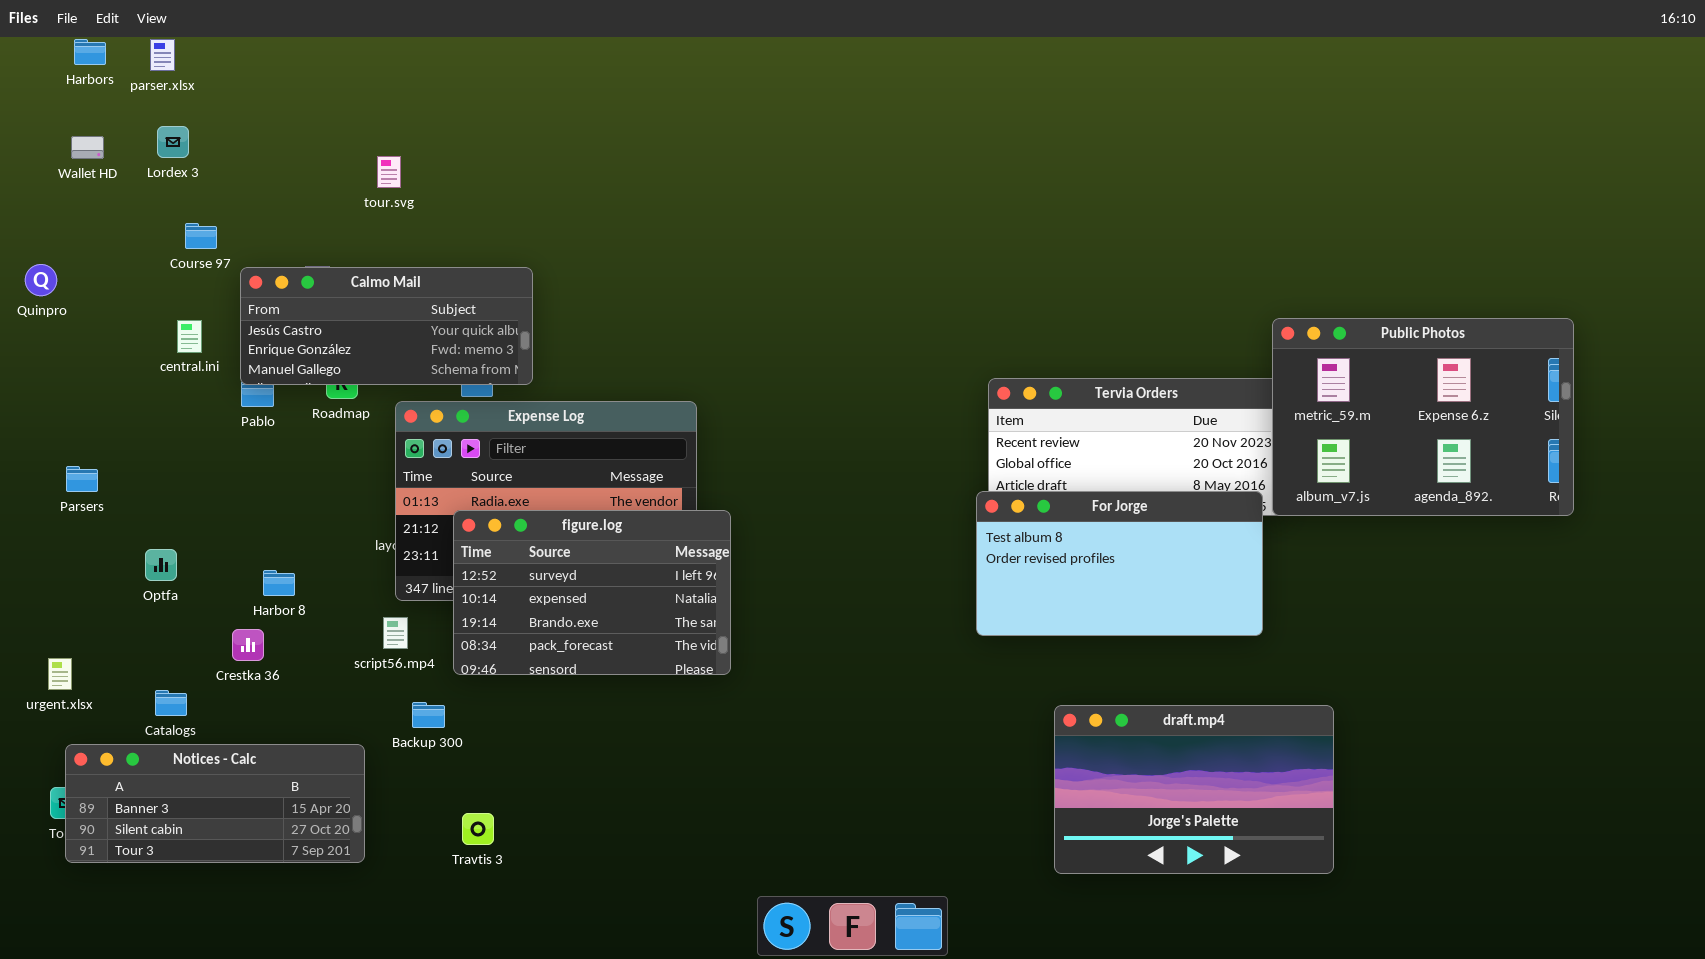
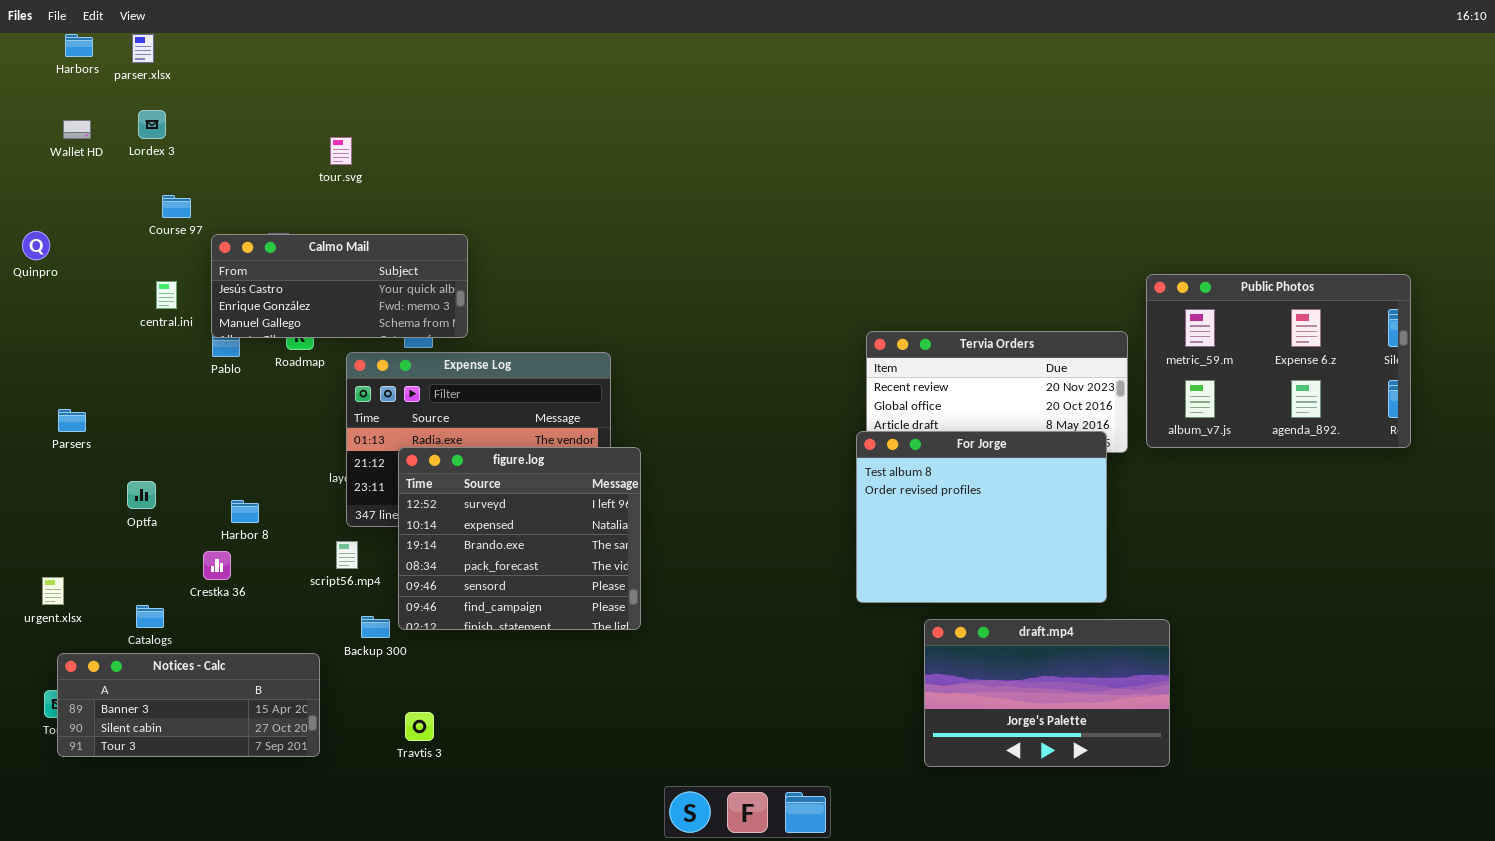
Public Photos: [1272,318,1574,516] -> [1146,274,1411,448], moved
For Jorge: [976,491,1263,636] -> [856,431,1107,603], resized
figure.log: [453,510,731,675] -> [398,447,641,630], resized

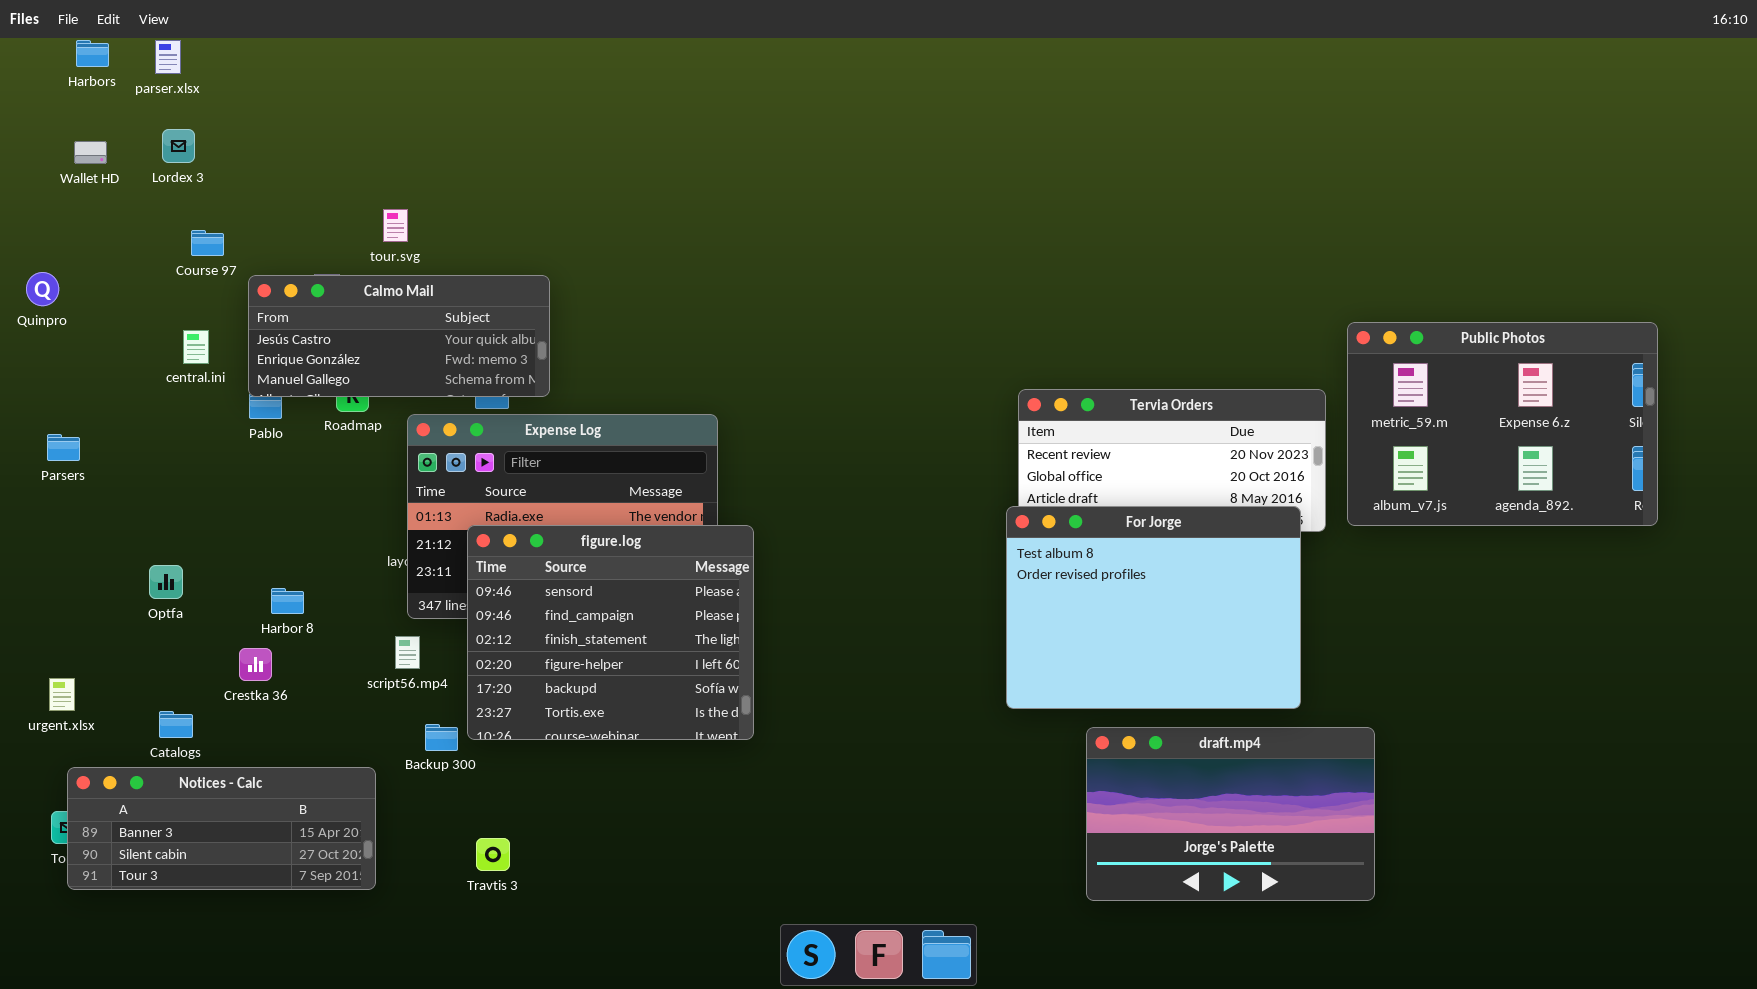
tour.svg: [330,137,352,165] -> [383,209,408,242], moved
Parsers: [58,409,86,432] -> [47,434,80,461], moved
figure.log: [398,447,641,630] -> [467,525,754,740], scrolled down 4 rows

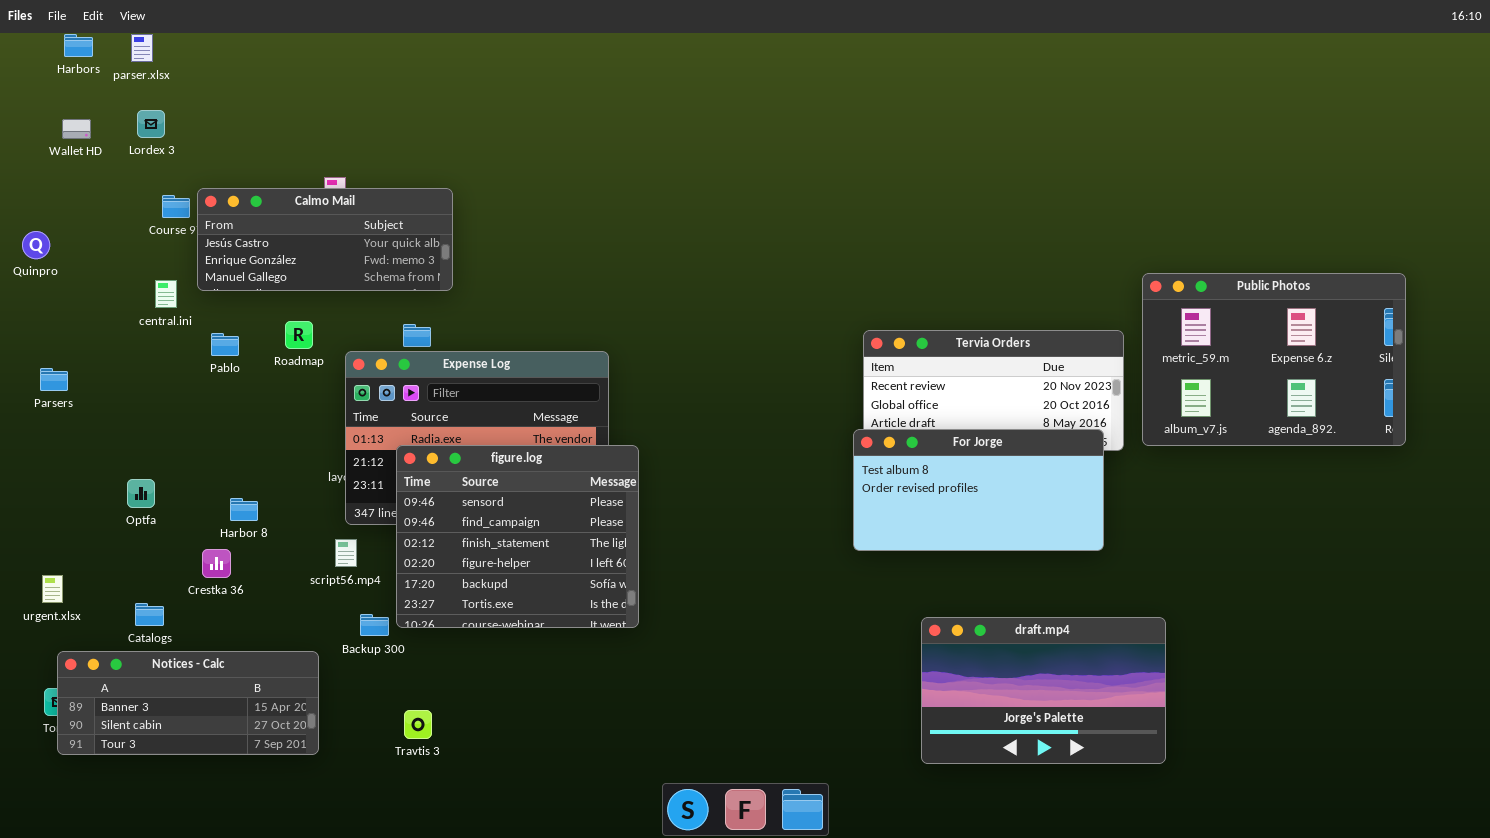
Calmo Mail: [248,275,550,397] -> [197,188,453,291], moved
For Jorge: [1006,506,1301,709] -> [853,429,1104,551], resized

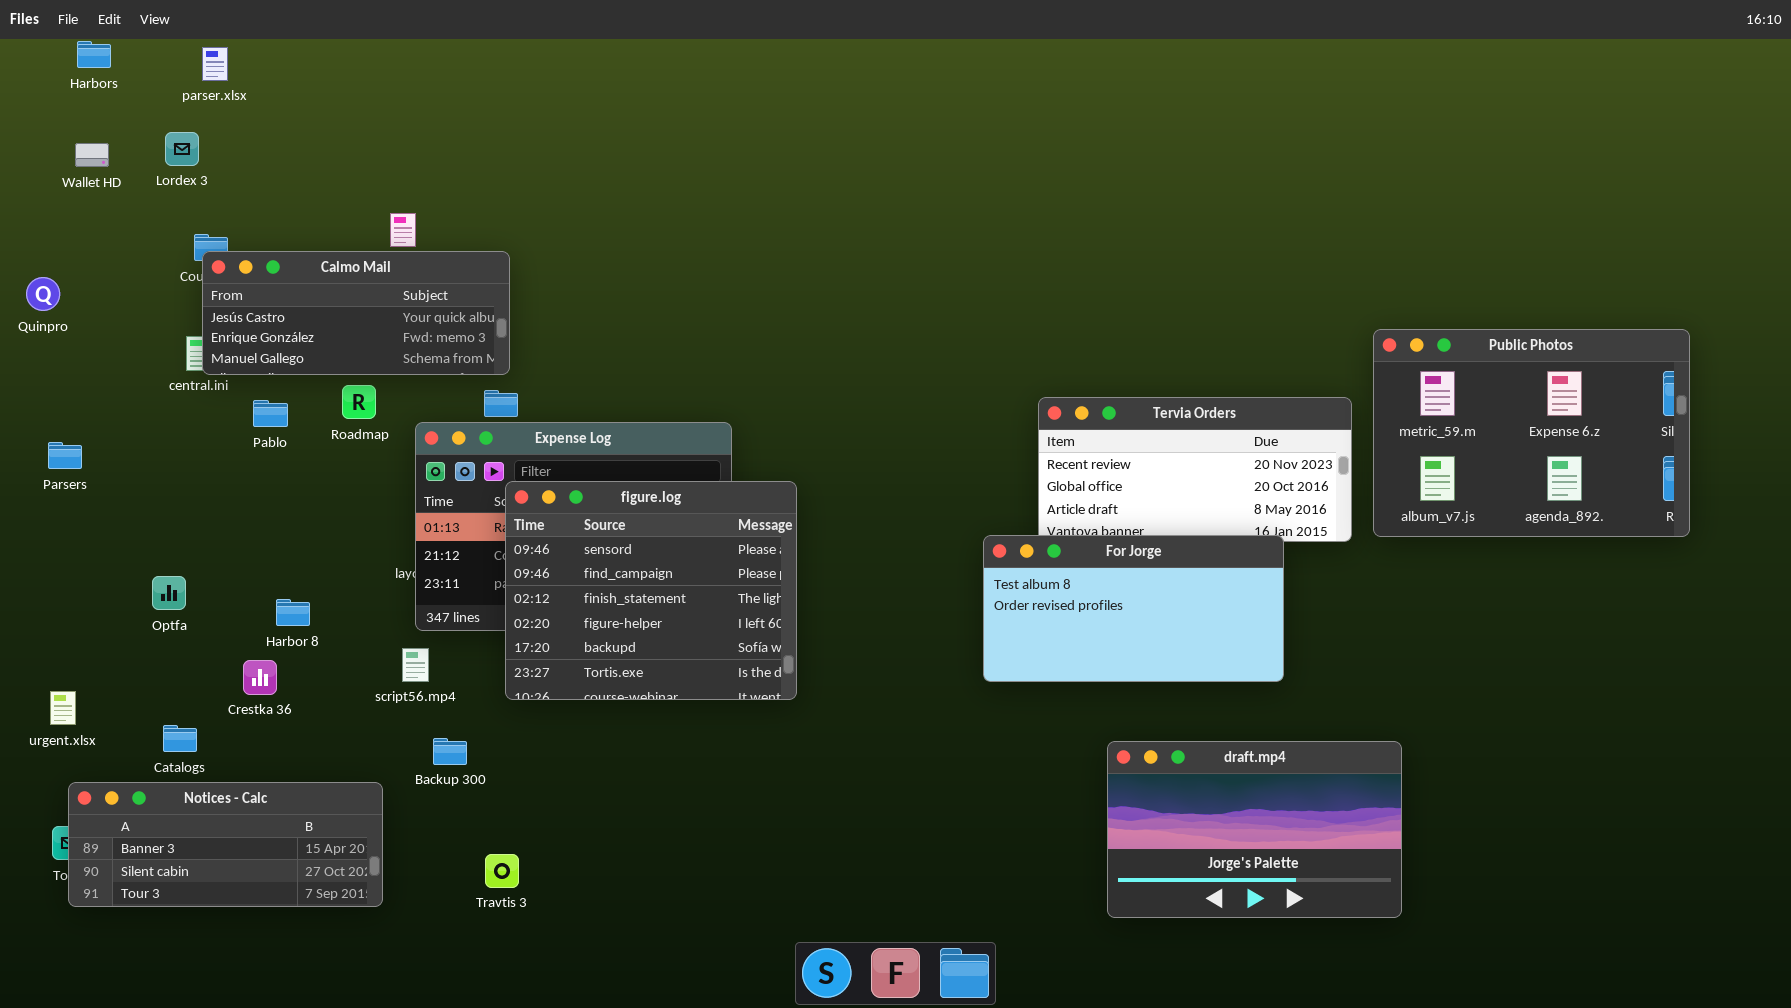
parser.xlsx: [131,34,153,62] -> [202,47,228,81], moved
Calmo Mail: [197,188,453,291] -> [202,251,510,375], moved
For Jorge: [853,429,1104,551] -> [983,535,1284,682], moved
figure.log: [396,445,639,628] -> [505,481,797,700], moved

